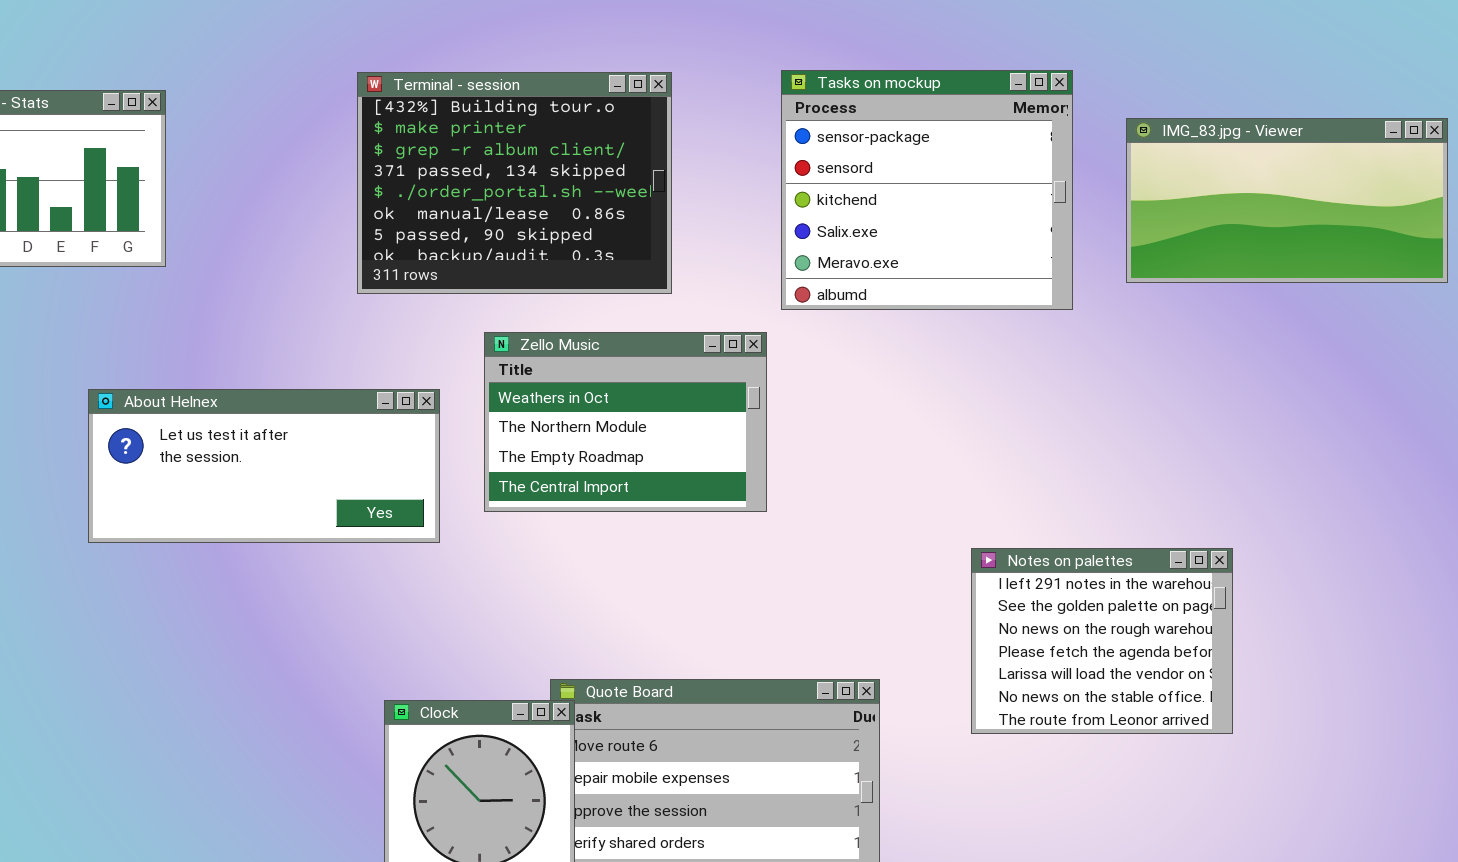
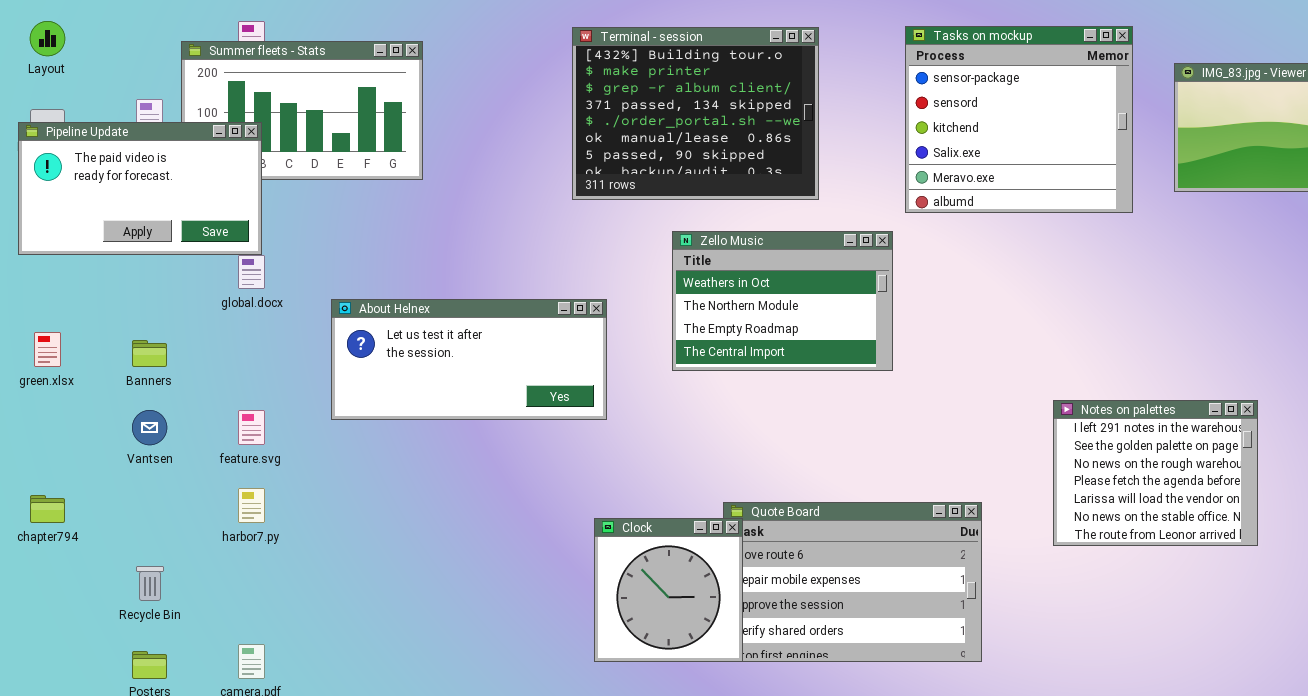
About Helnex: [88,389,440,543] -> [331,299,607,420], moved

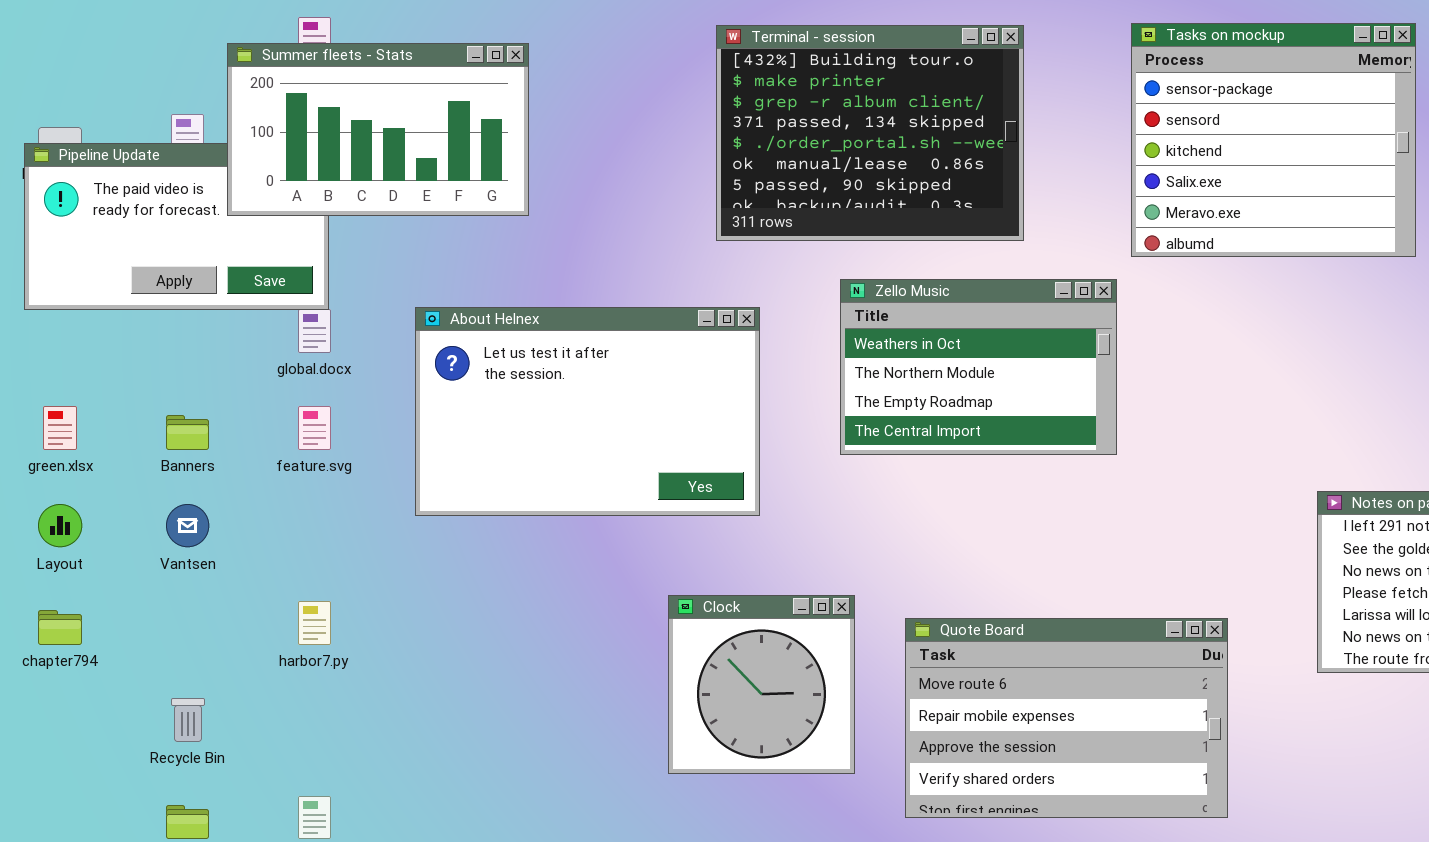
Layout: [30,21,65,56] -> [38,504,82,547], moved
Summer fleets - Stats: [181,41,423,180] -> [227,43,529,216], raised
About Helnex: [331,299,607,420] -> [415,307,760,516], resized
feature.svg: [238,410,265,445] -> [298,406,331,450], moved
Clock: [594,518,743,662] -> [668,595,855,774], moved

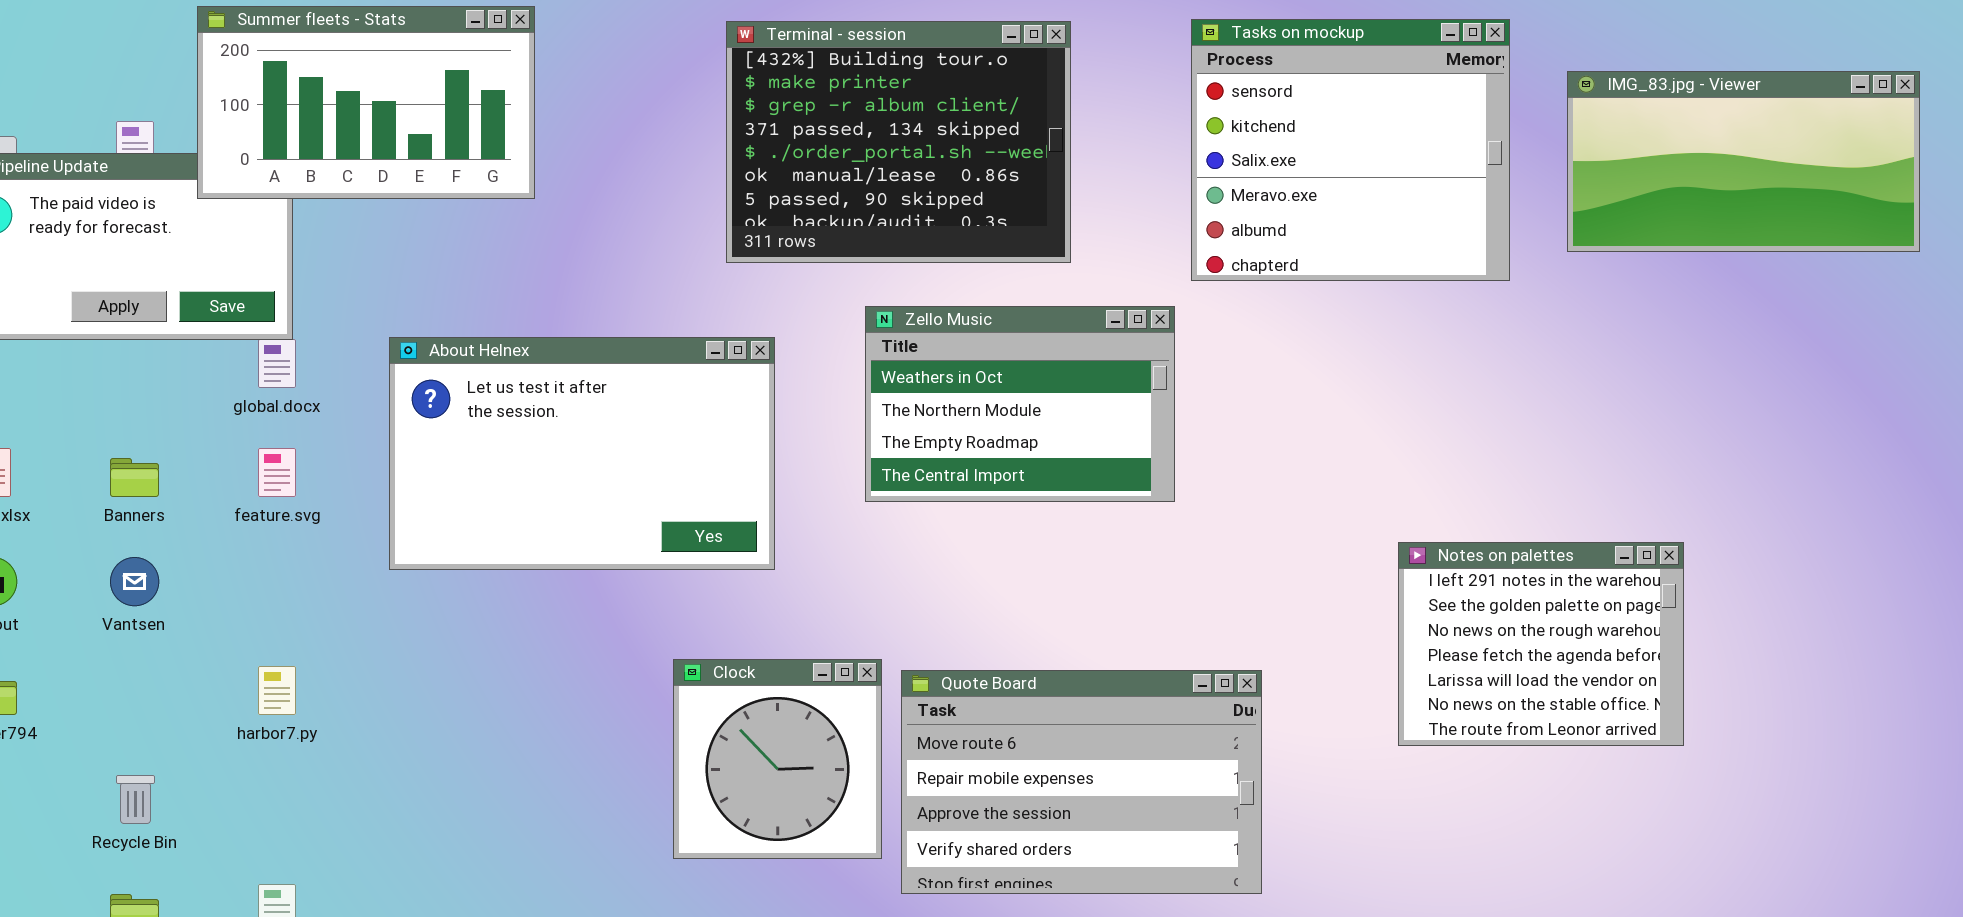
Tasks on mockup: [1131,23,1416,257] -> [1191,19,1510,281], scrolled down 1 row
Summer fleets - Stats: [227,43,529,216] -> [197,6,535,199], moved
Quote Board: [905,618,1228,818] -> [901,670,1262,894], moved

